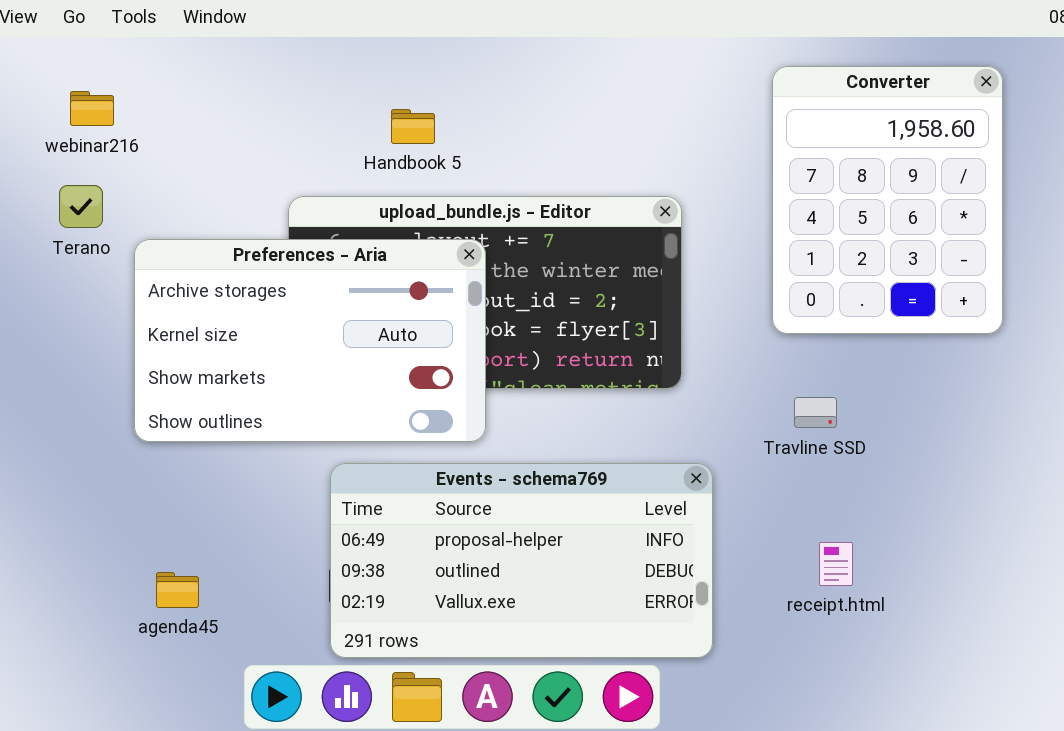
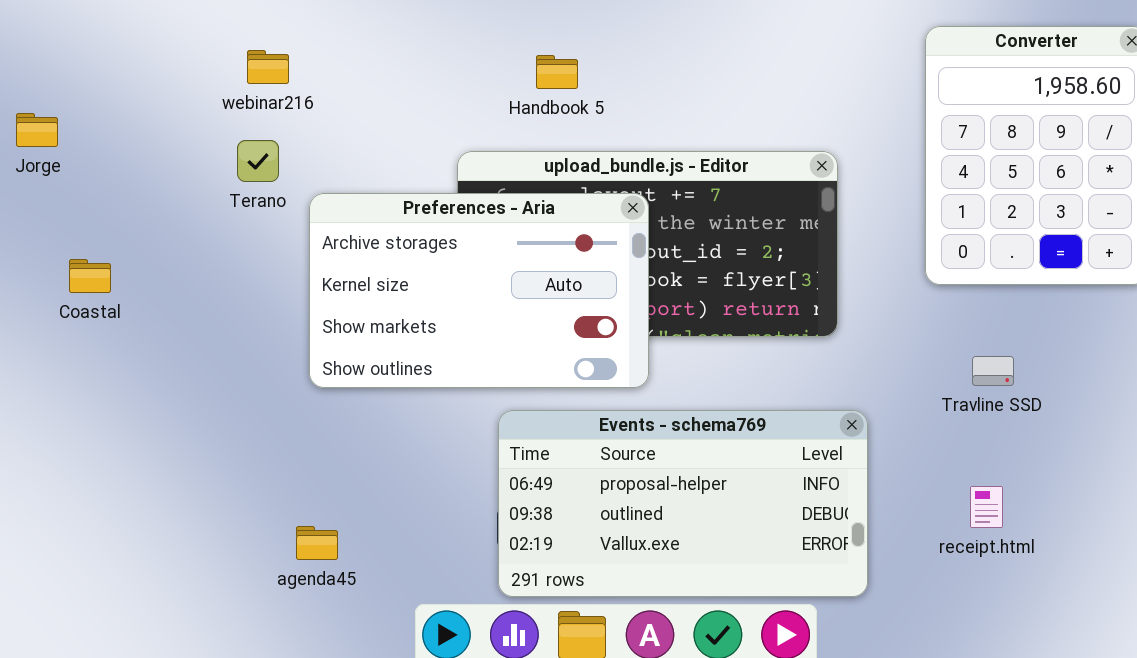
Handbook 5: [391,109,435,144] -> [536,55,578,89], moved
Travline SSD: [794,397,837,428] -> [972,356,1014,386], moved
agenda45: [156,572,199,608] -> [296,526,338,560], moved

